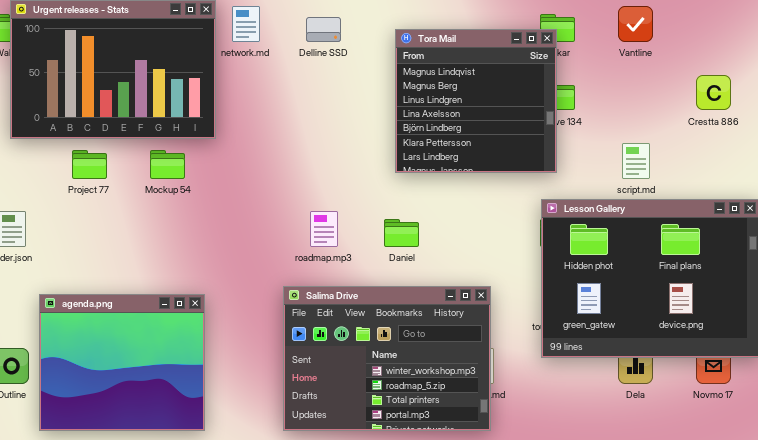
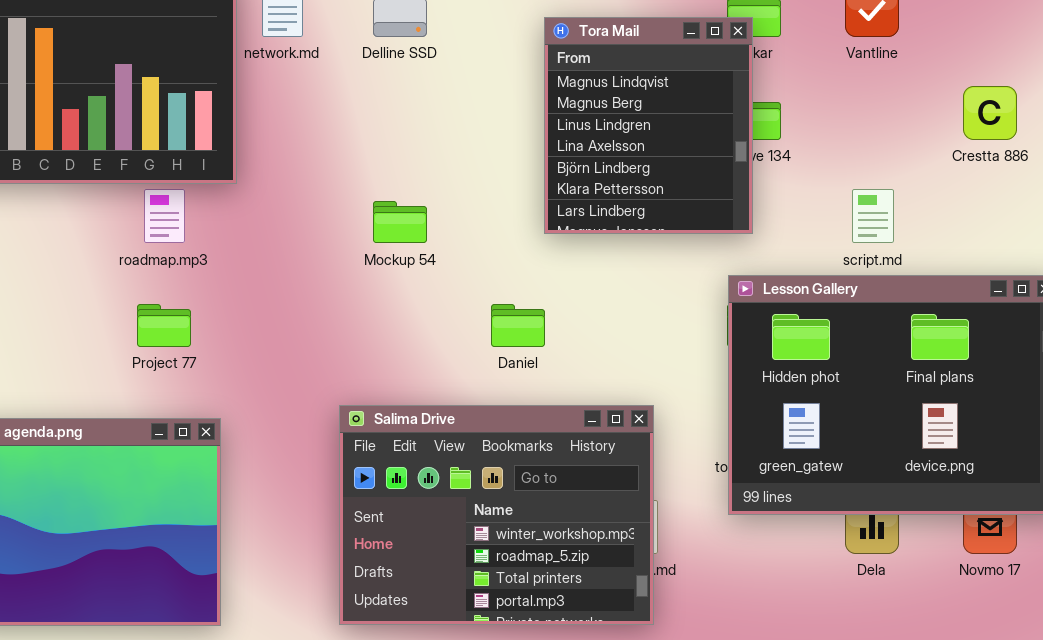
Tora Mail: [395,29,557,173] -> [544,17,753,234], resized
Project 77: [72,150,107,179] -> [137,304,191,347], moved
Mockup 54: [150,150,185,179] -> [373,201,427,243], moved
roadmap.mp3: [310,211,338,247] -> [144,189,185,243], moved

